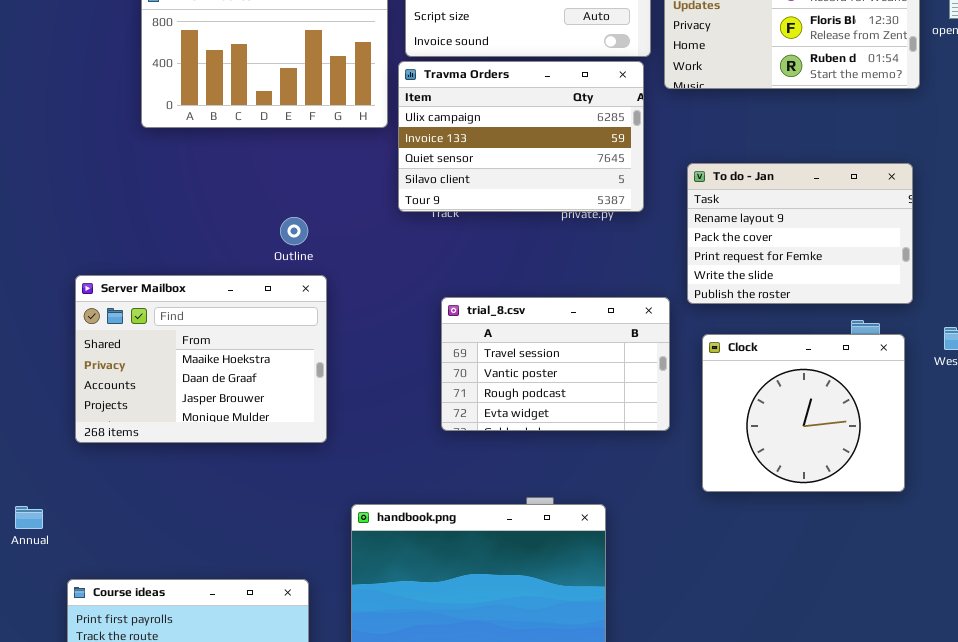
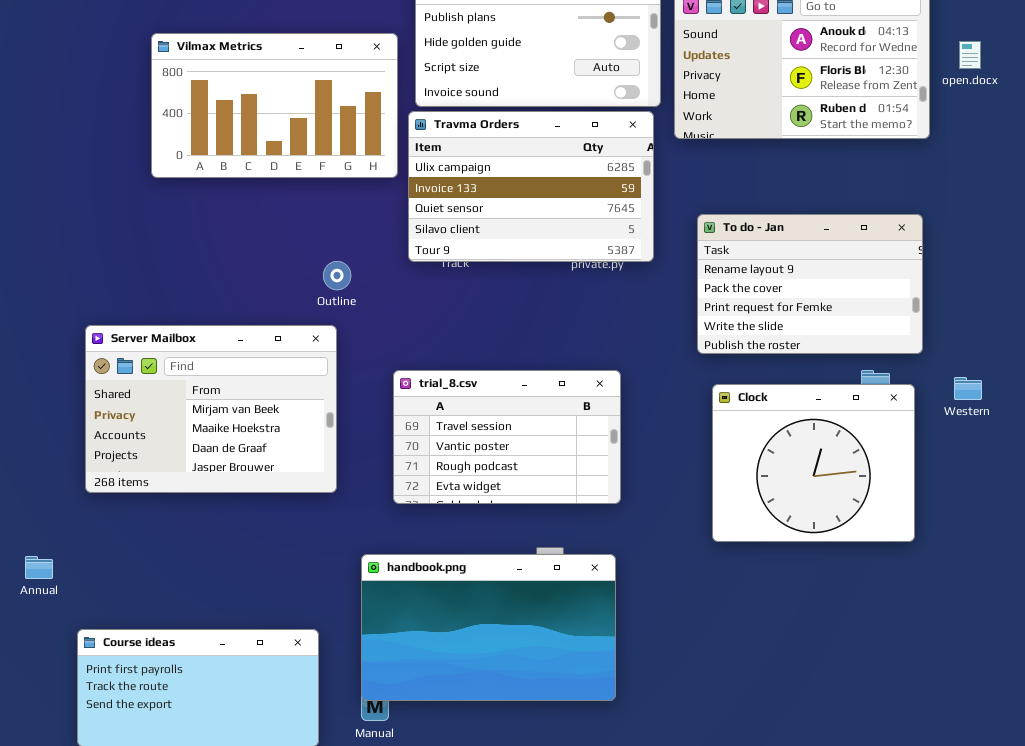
Outline: [280,217,308,245] -> [323,261,351,290], moved
Server Mailbox: [75,275,327,443] -> [85,325,337,493], scrolled up 1 row
trial_8.csv: [441,297,670,431] -> [393,370,621,504], moved

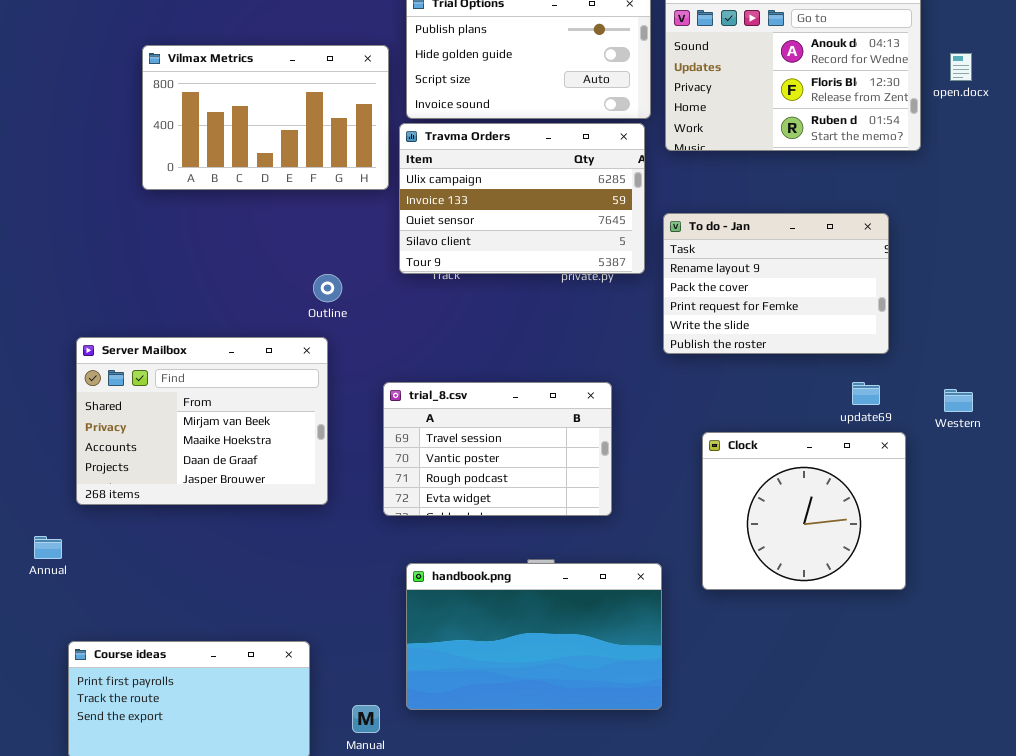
To do - Jan: [697,214,923,354] -> [663,213,889,354], moved
Clock: [712,384,915,542] -> [702,432,906,590], moved
handbook.png: [361,554,616,701] -> [406,563,662,710], moved
Annual: [25,556,53,579] -> [34,536,62,559], moved

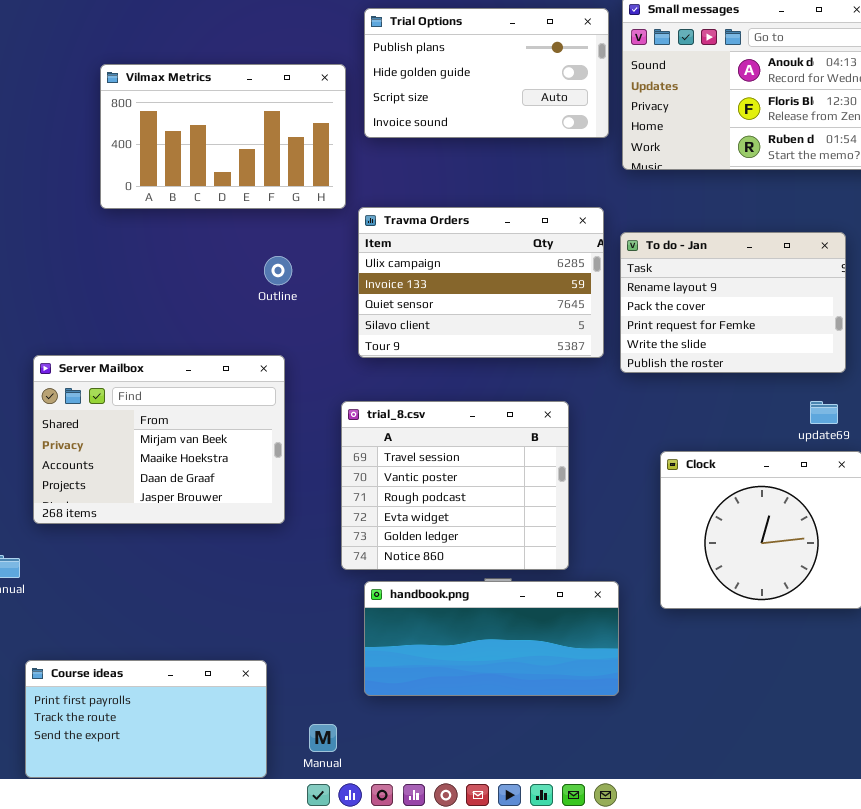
Travma Orders: [399,123,645,274] -> [358,207,604,358], moved
Outline: [313,274,342,302] -> [264,256,292,285], moved
trial_8.csv: [383,382,612,516] -> [341,401,569,570], resized
handbook.png: [406,563,662,710] -> [364,581,619,696], resized

